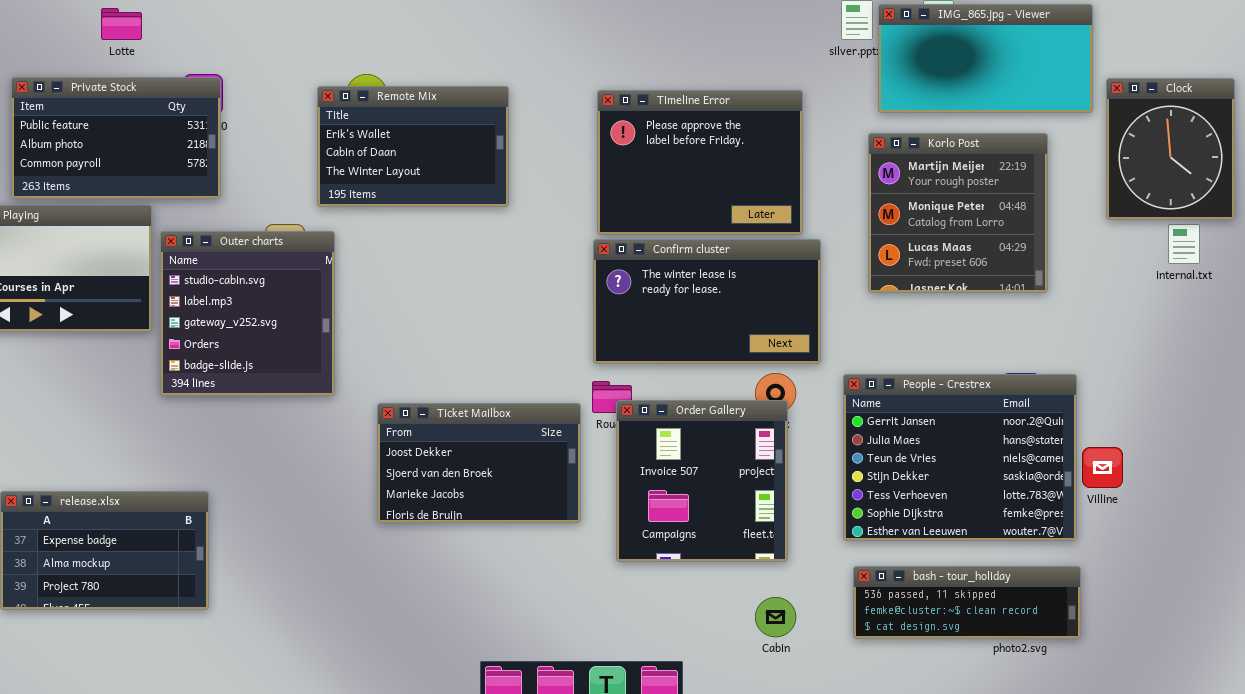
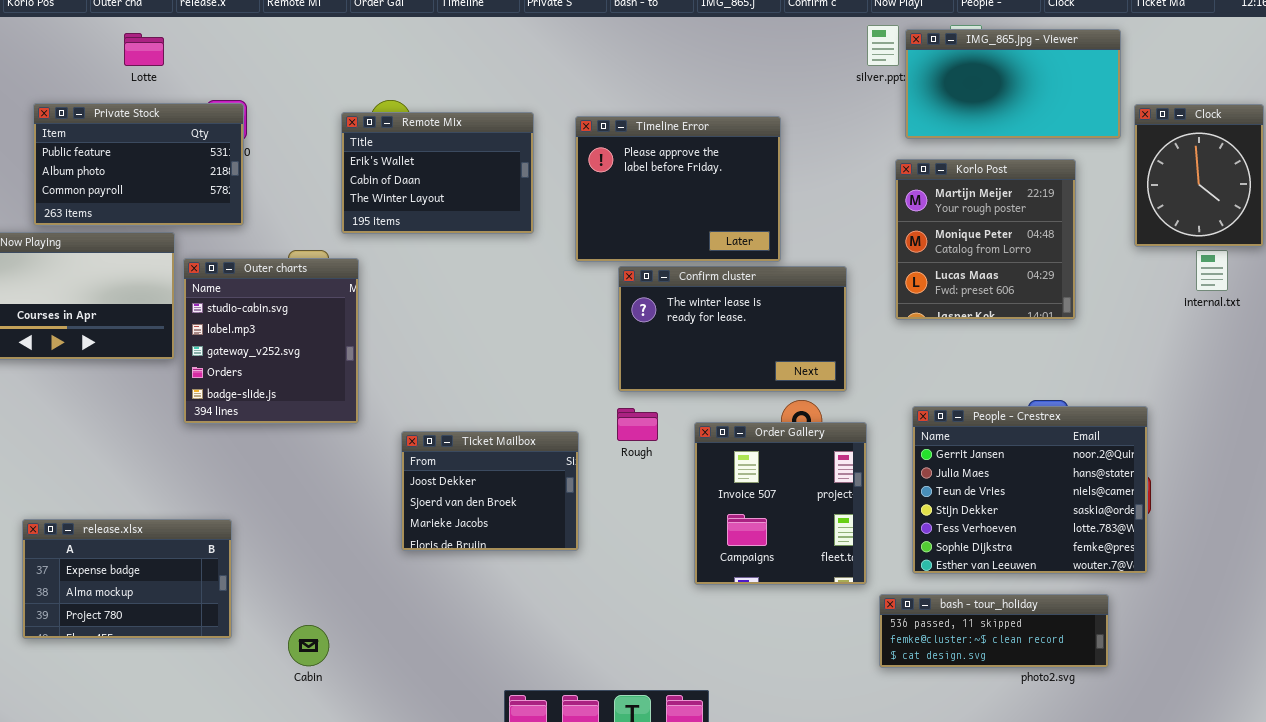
Timeline Error: [597,90,803,235] -> [575,116,781,262], moved
People - Crestrex: [843,374,1077,541] -> [912,406,1148,574], moved
Order Gallery: [616,400,788,562] -> [694,422,867,585], moved
Ticket Mailbox: [377,403,581,523] -> [401,431,579,551], resized
Cabin: [755,597,796,637] -> [288,625,329,666], moved

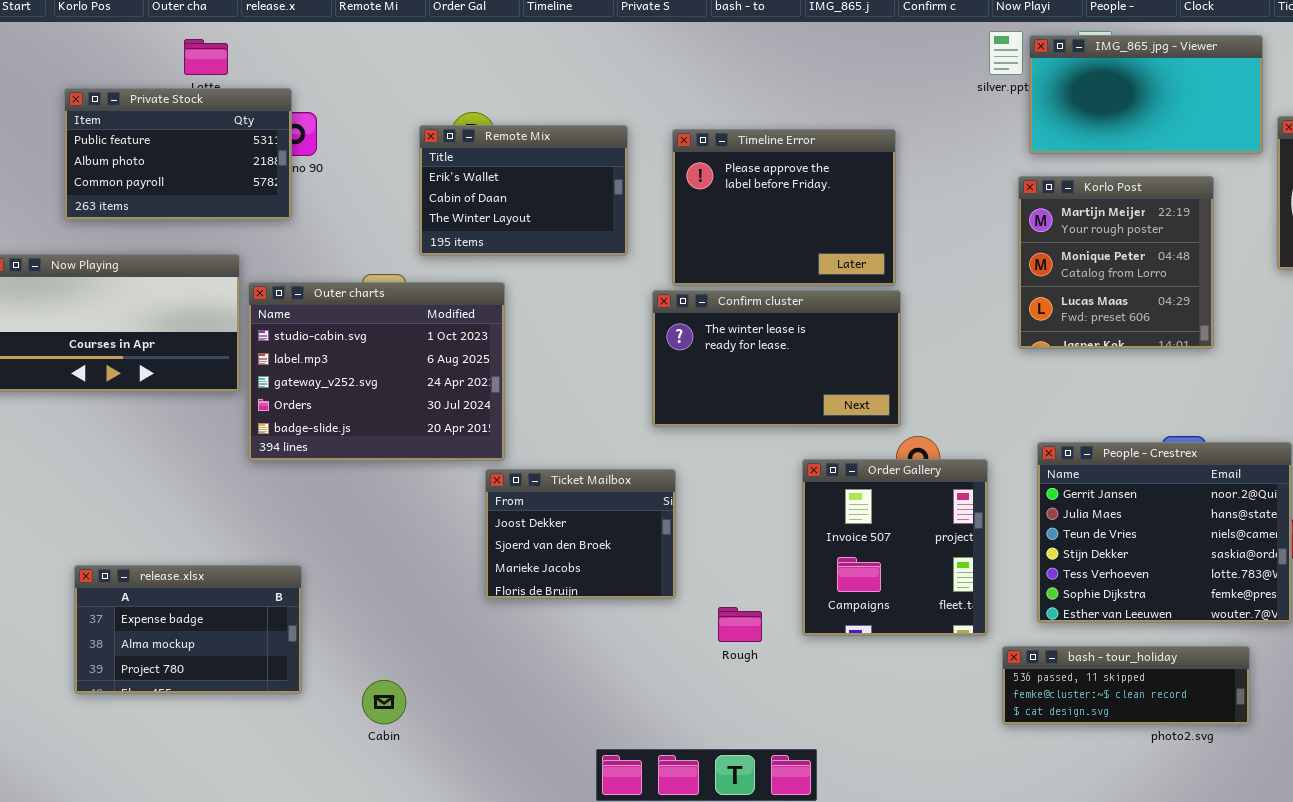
Private Stock: [33,103,244,226] -> [64,88,292,220], moved
Outer charts: [183,258,359,424] -> [248,282,505,461], resized
Confirm cluster: [618,266,847,392] -> [652,290,901,427], moved
Rough: [617,408,658,441] -> [718,607,762,642], moved

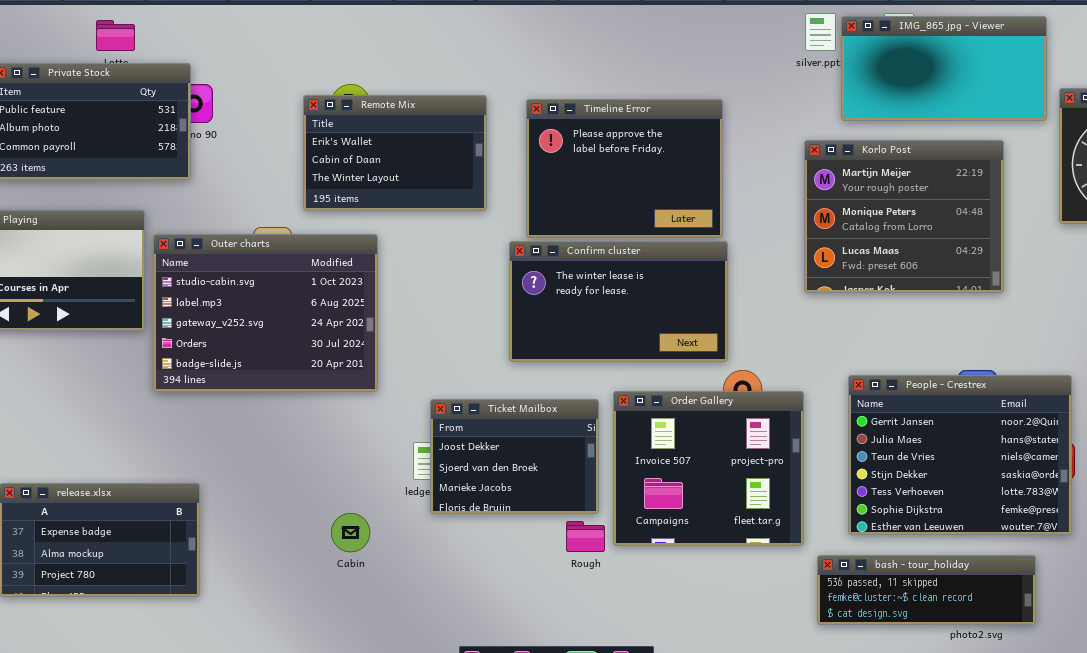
Korlo Post: [1018,176,1214,349] -> [804,140,1004,293], resized
Order Gallery: [802,459,988,636] -> [613,391,804,546], resized
Ticket Mailbox: [485,469,676,599] -> [430,399,599,514], moved
Cabin: [362,680,406,724] -> [331,513,370,552], moved

